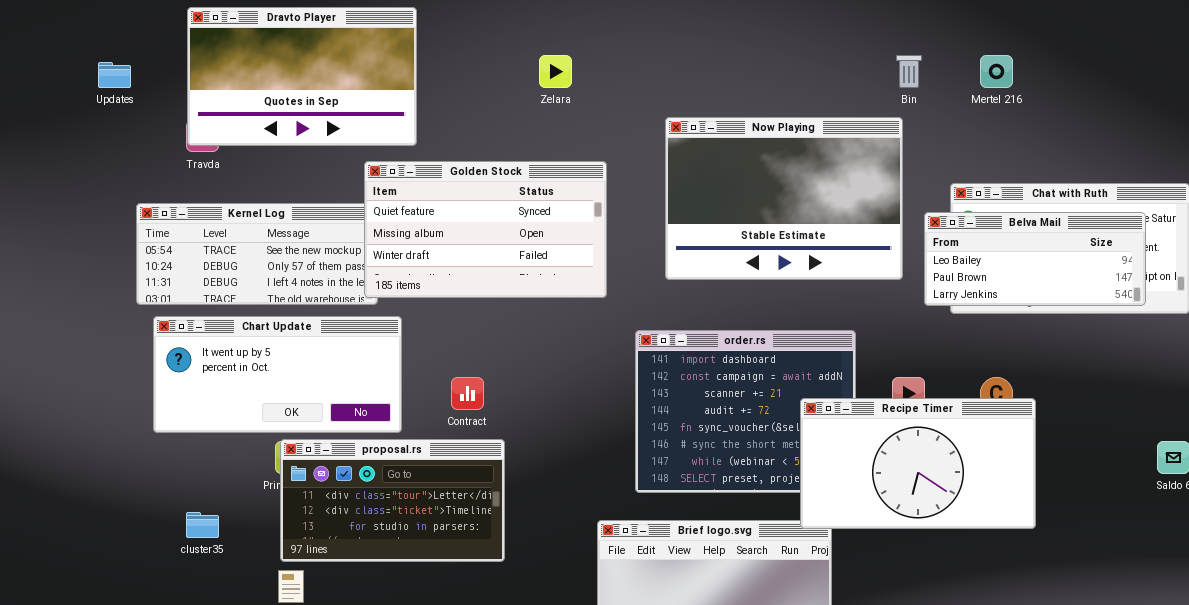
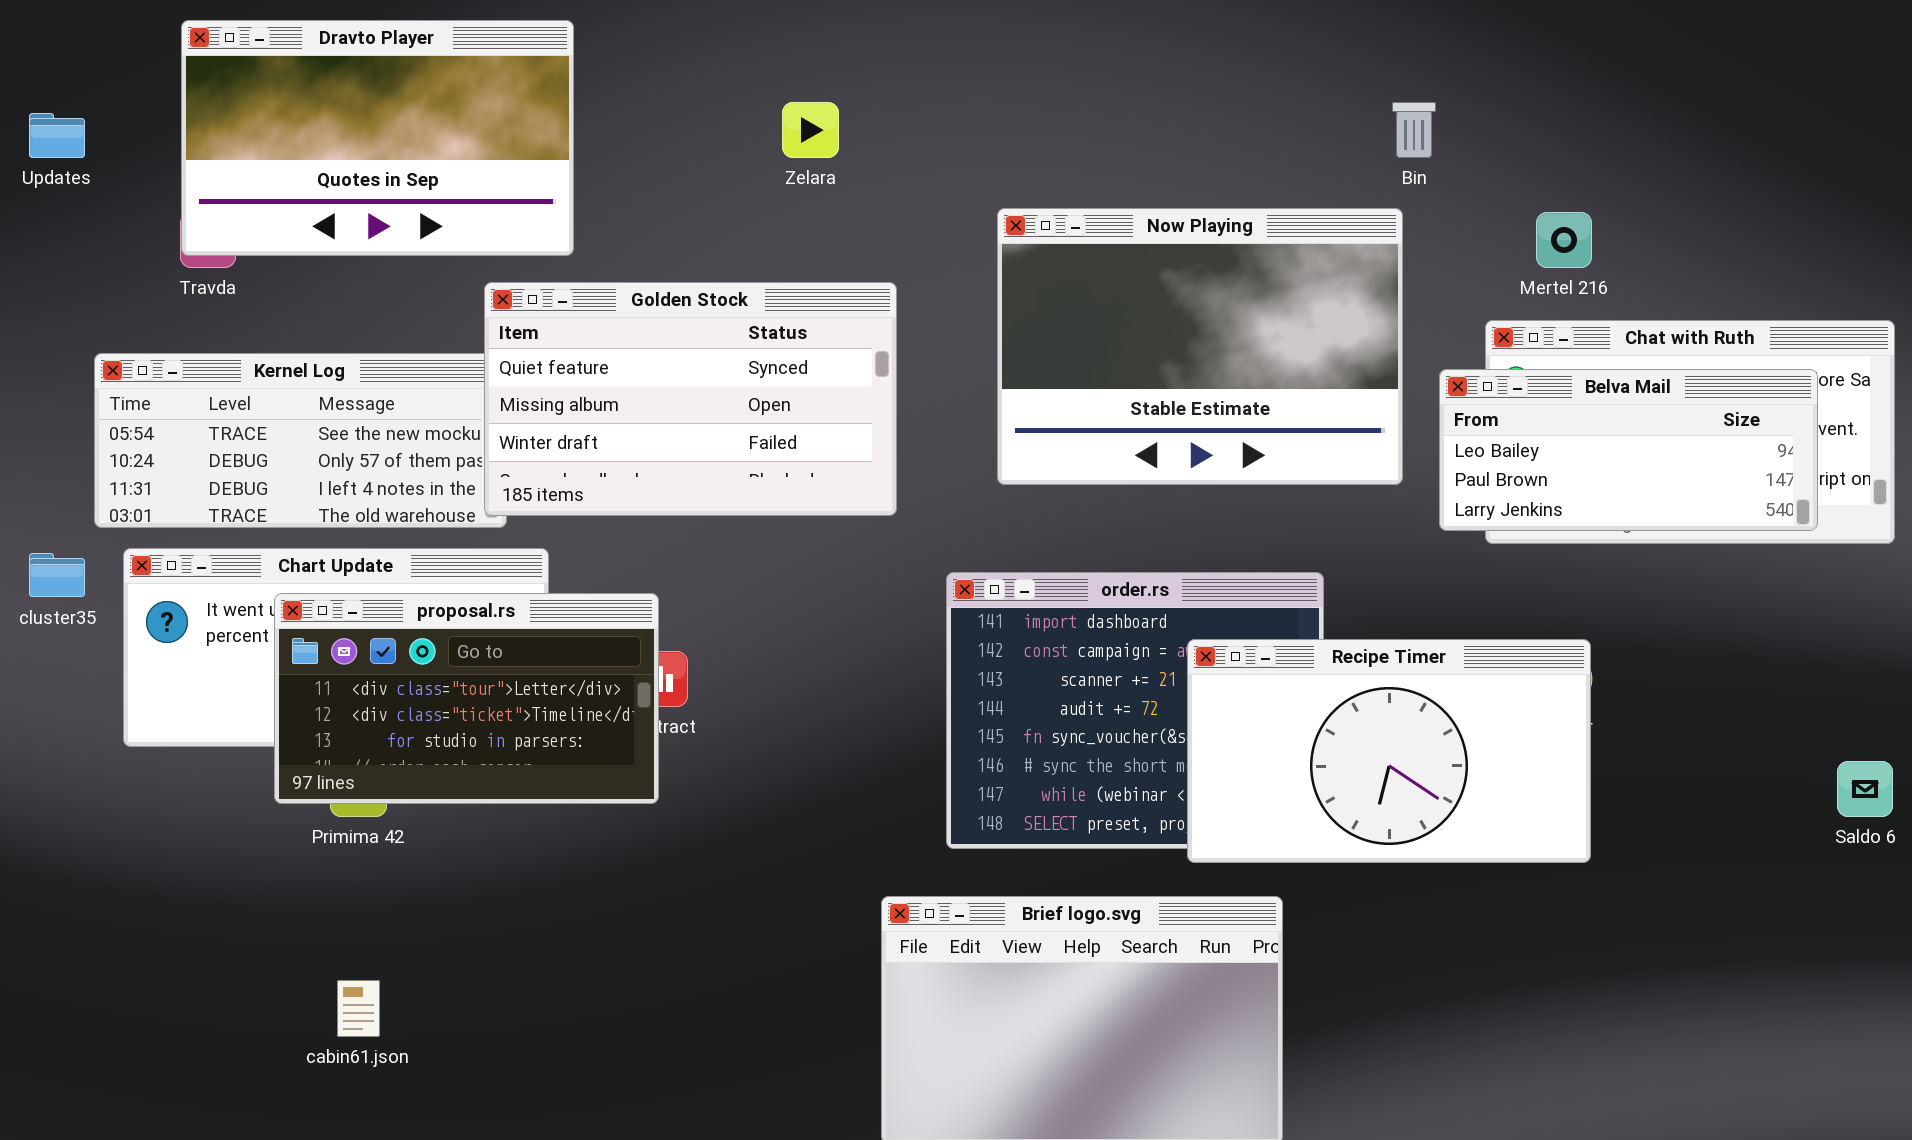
Mertel 216: [980,55,1013,88] -> [1536,212,1592,268], moved
Recipe Timer: [800,398,1036,529] -> [1187,639,1591,863], moved
proposal.rs: [280,439,505,562] -> [274,593,659,804], moved
cluster35: [186,512,219,538] -> [29,553,85,597], moved

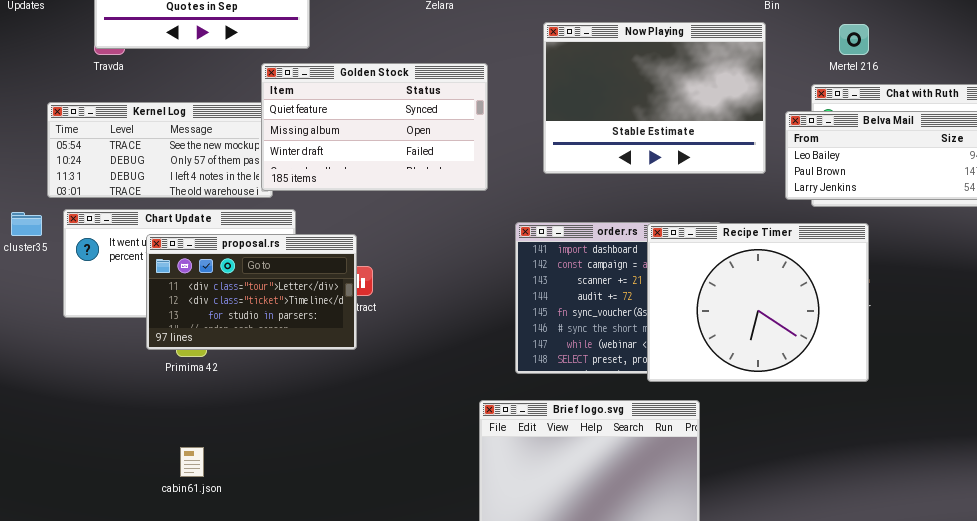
Recipe Timer: [1187,639,1591,863] -> [647,223,869,382], resized

